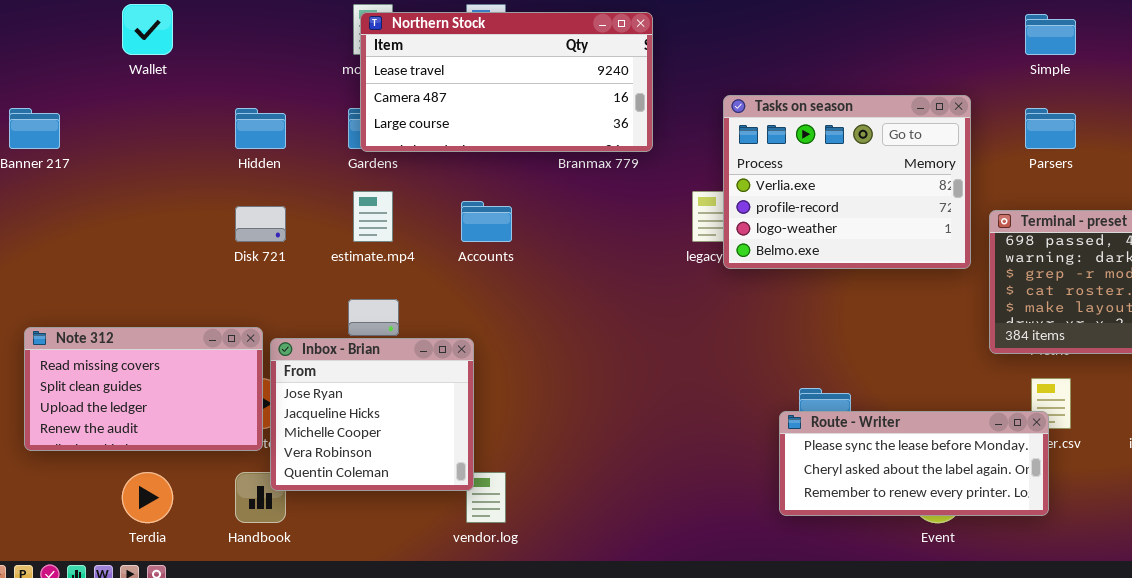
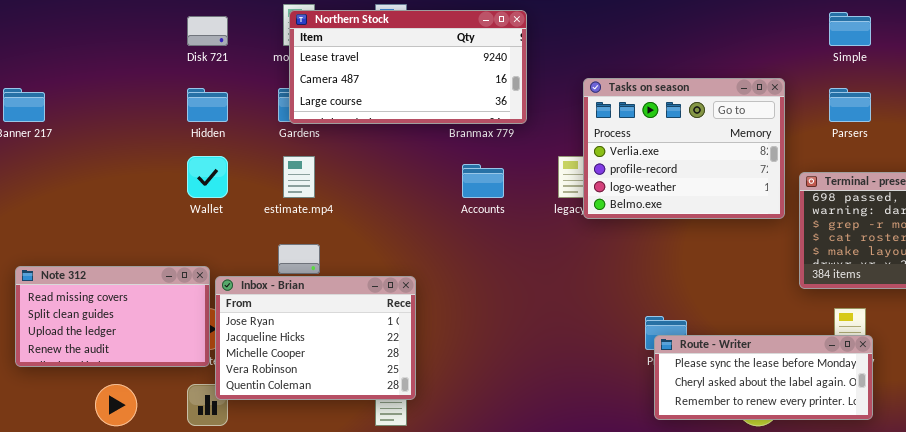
Wallet: [122,4,173,55] -> [187,156,228,198], moved
Accounts: [461,201,512,242] -> [462,164,504,198], moved
Disk 721: [235,206,286,242] -> [187,16,228,46], moved
Inbox - Brian: [270,338,474,491] -> [215,276,416,400], resized
Route - Writer: [779,411,1049,516] -> [654,335,873,420], moved

